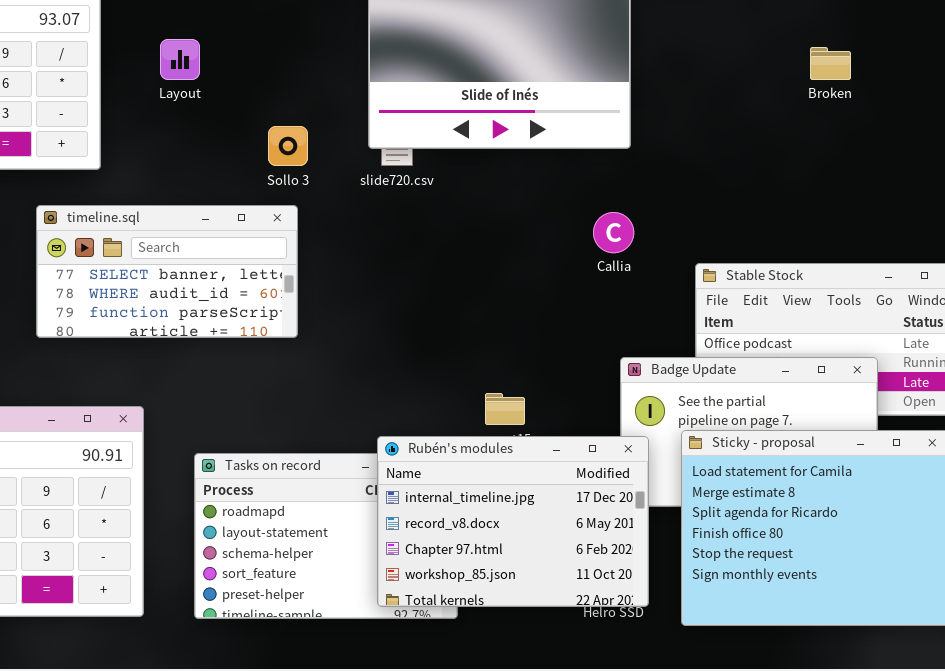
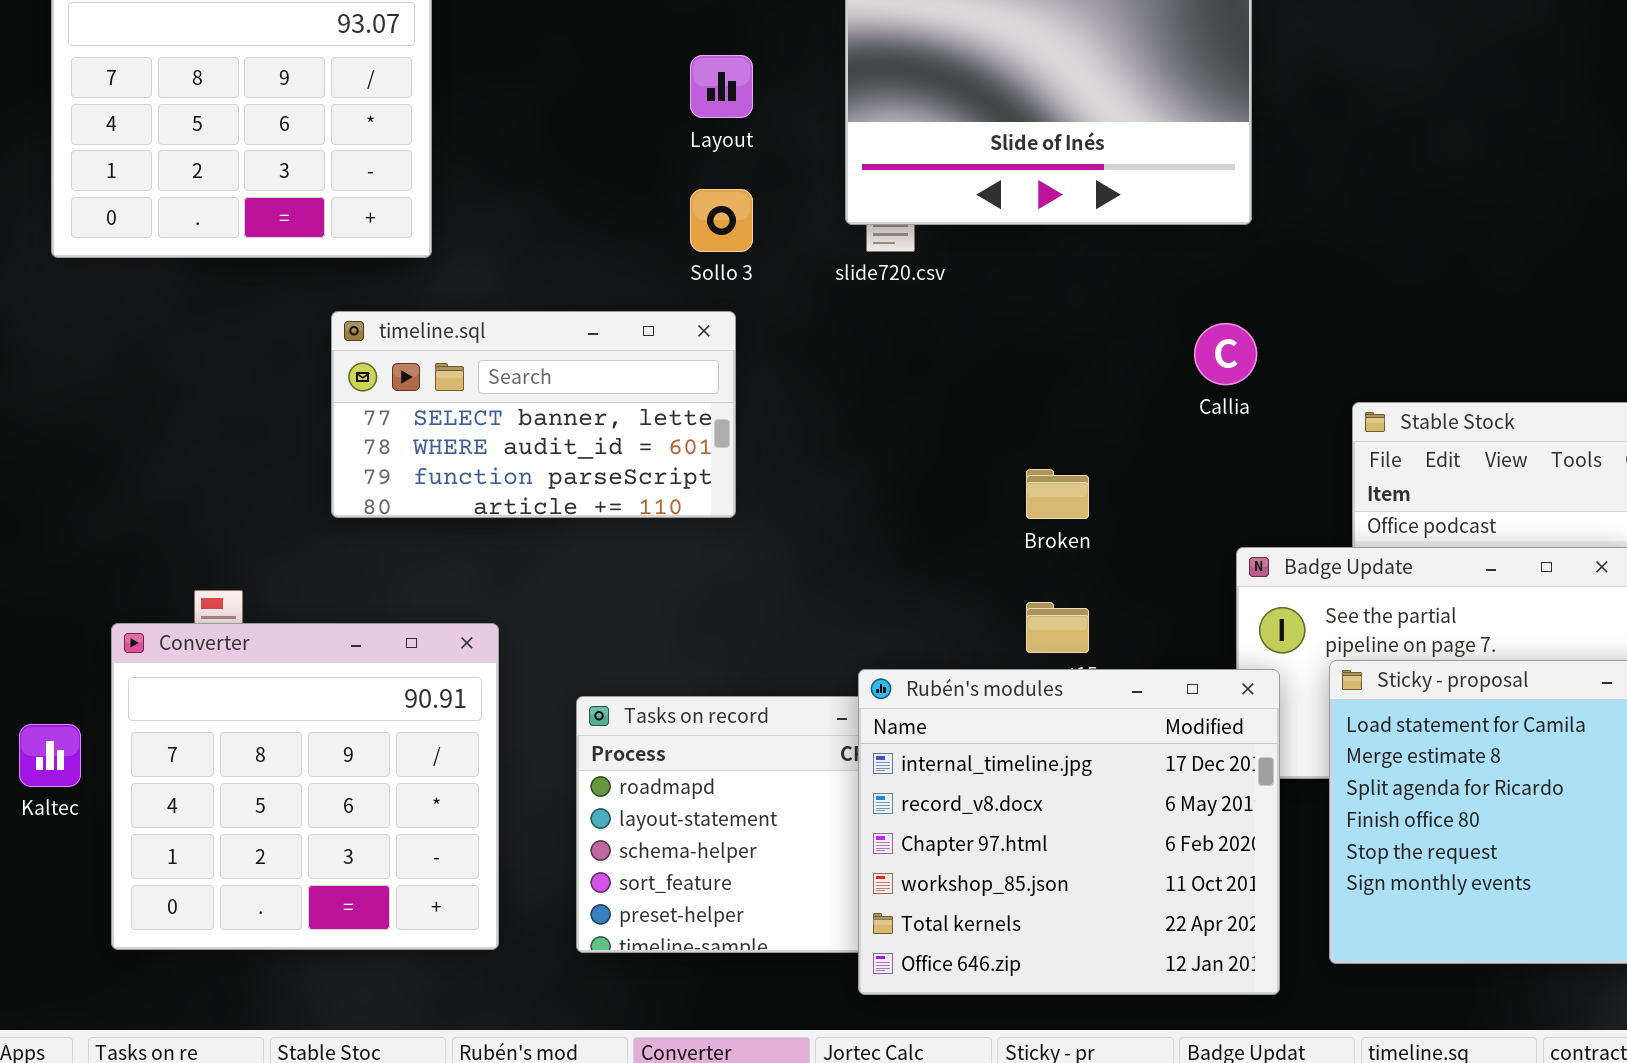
Layout: [160,39,200,80] -> [690,55,753,118], moved
Broken: [810,47,851,80] -> [1026,469,1089,519], moved
Rubén's modules: [377,436,649,607] -> [858,669,1280,995], resized

